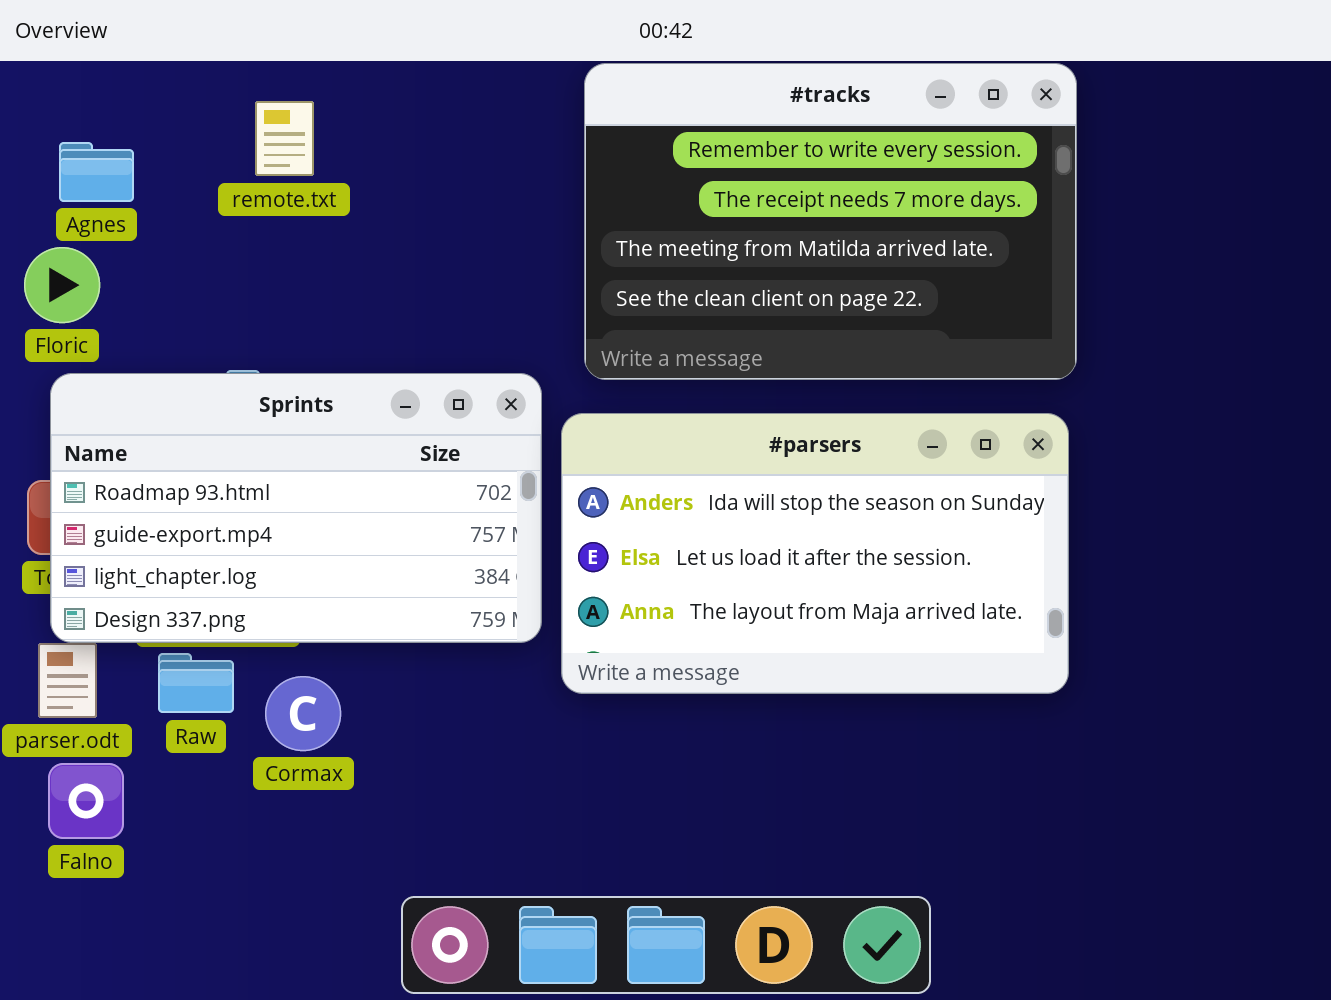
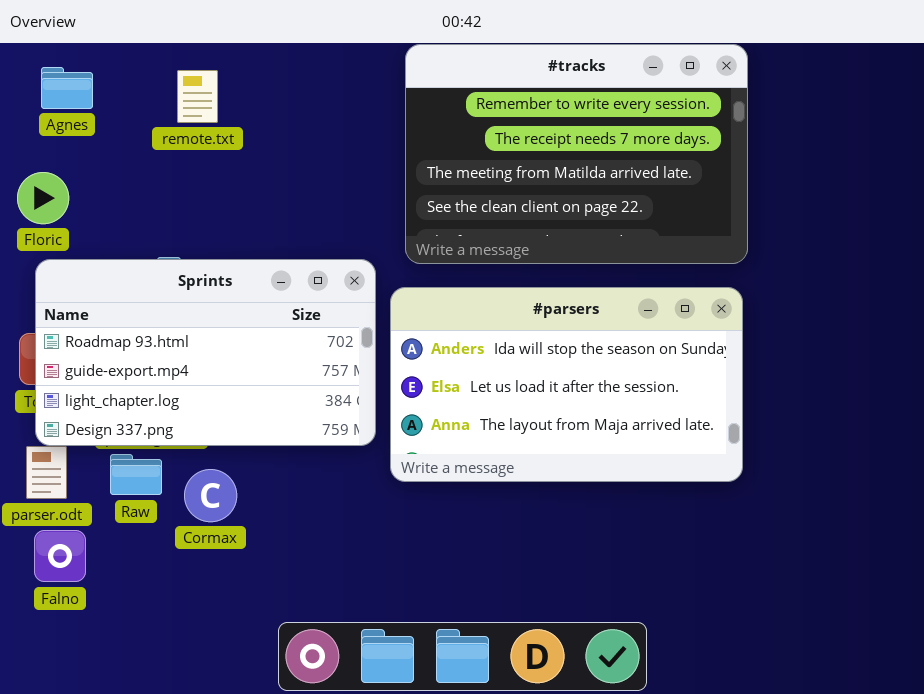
Agnes: [59,142,134,202] -> [41,67,93,109], moved

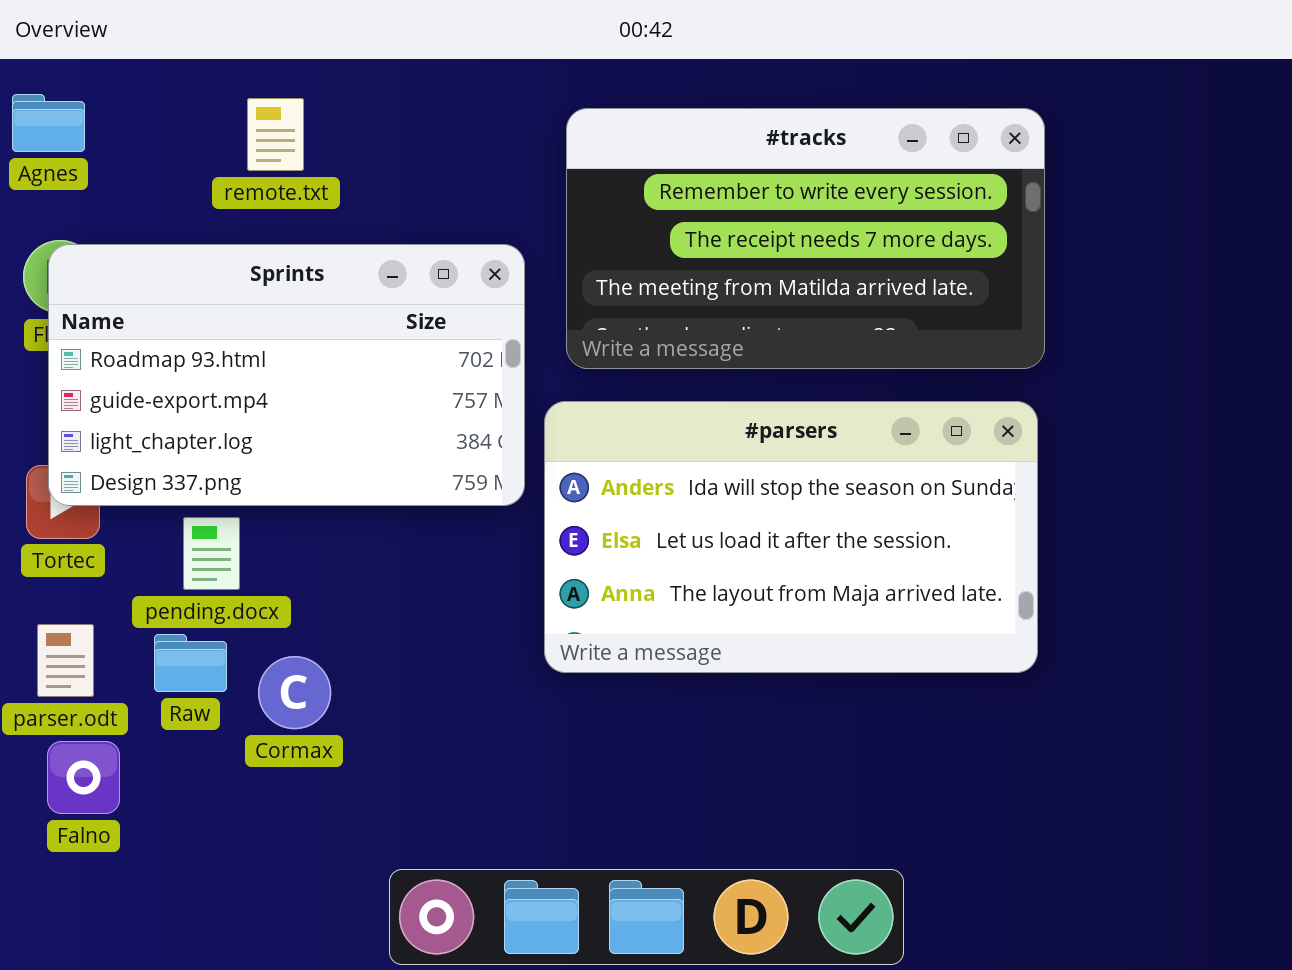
#tracks: [405,44,748,264] -> [566,108,1045,369], resized
Agnes: [41,67,93,109] -> [12,94,85,152], moved
Sprints: [35,259,376,446] -> [48,244,525,506], moved

